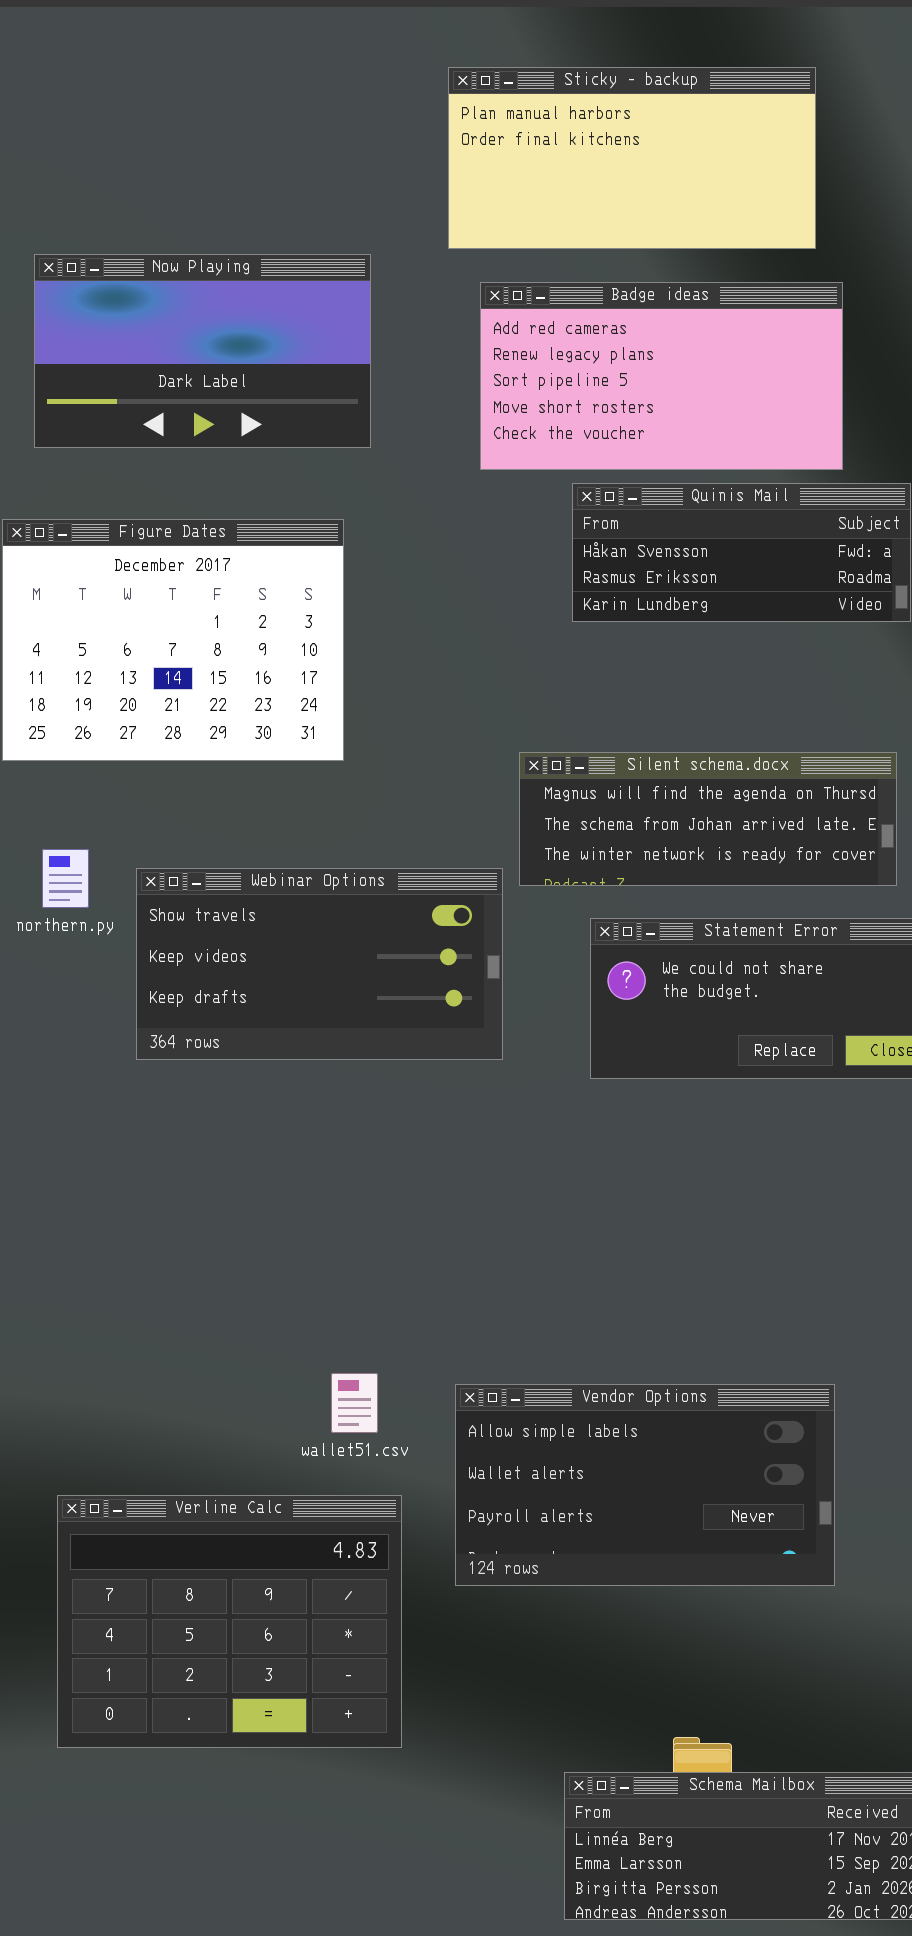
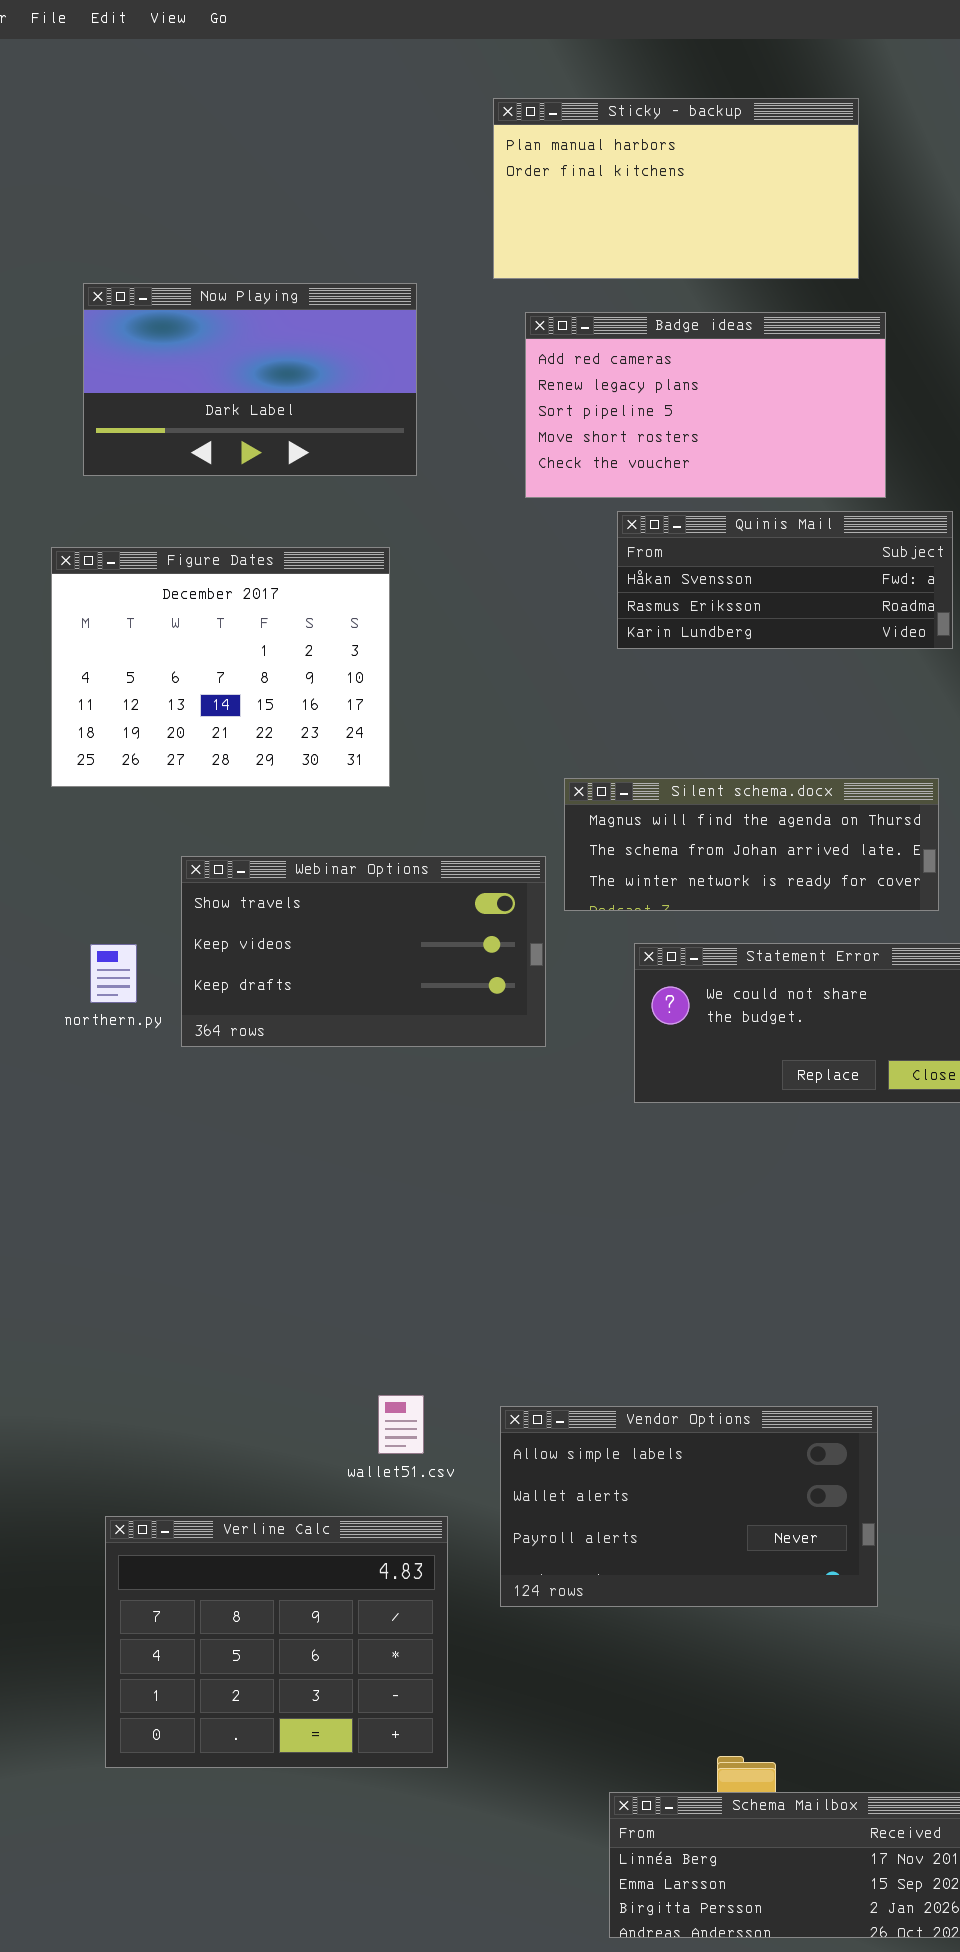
northern.py: [42,849,89,908] -> [90,944,137,1003], moved
Webinar Options: [136,868,503,1060] -> [181,856,546,1047], moved

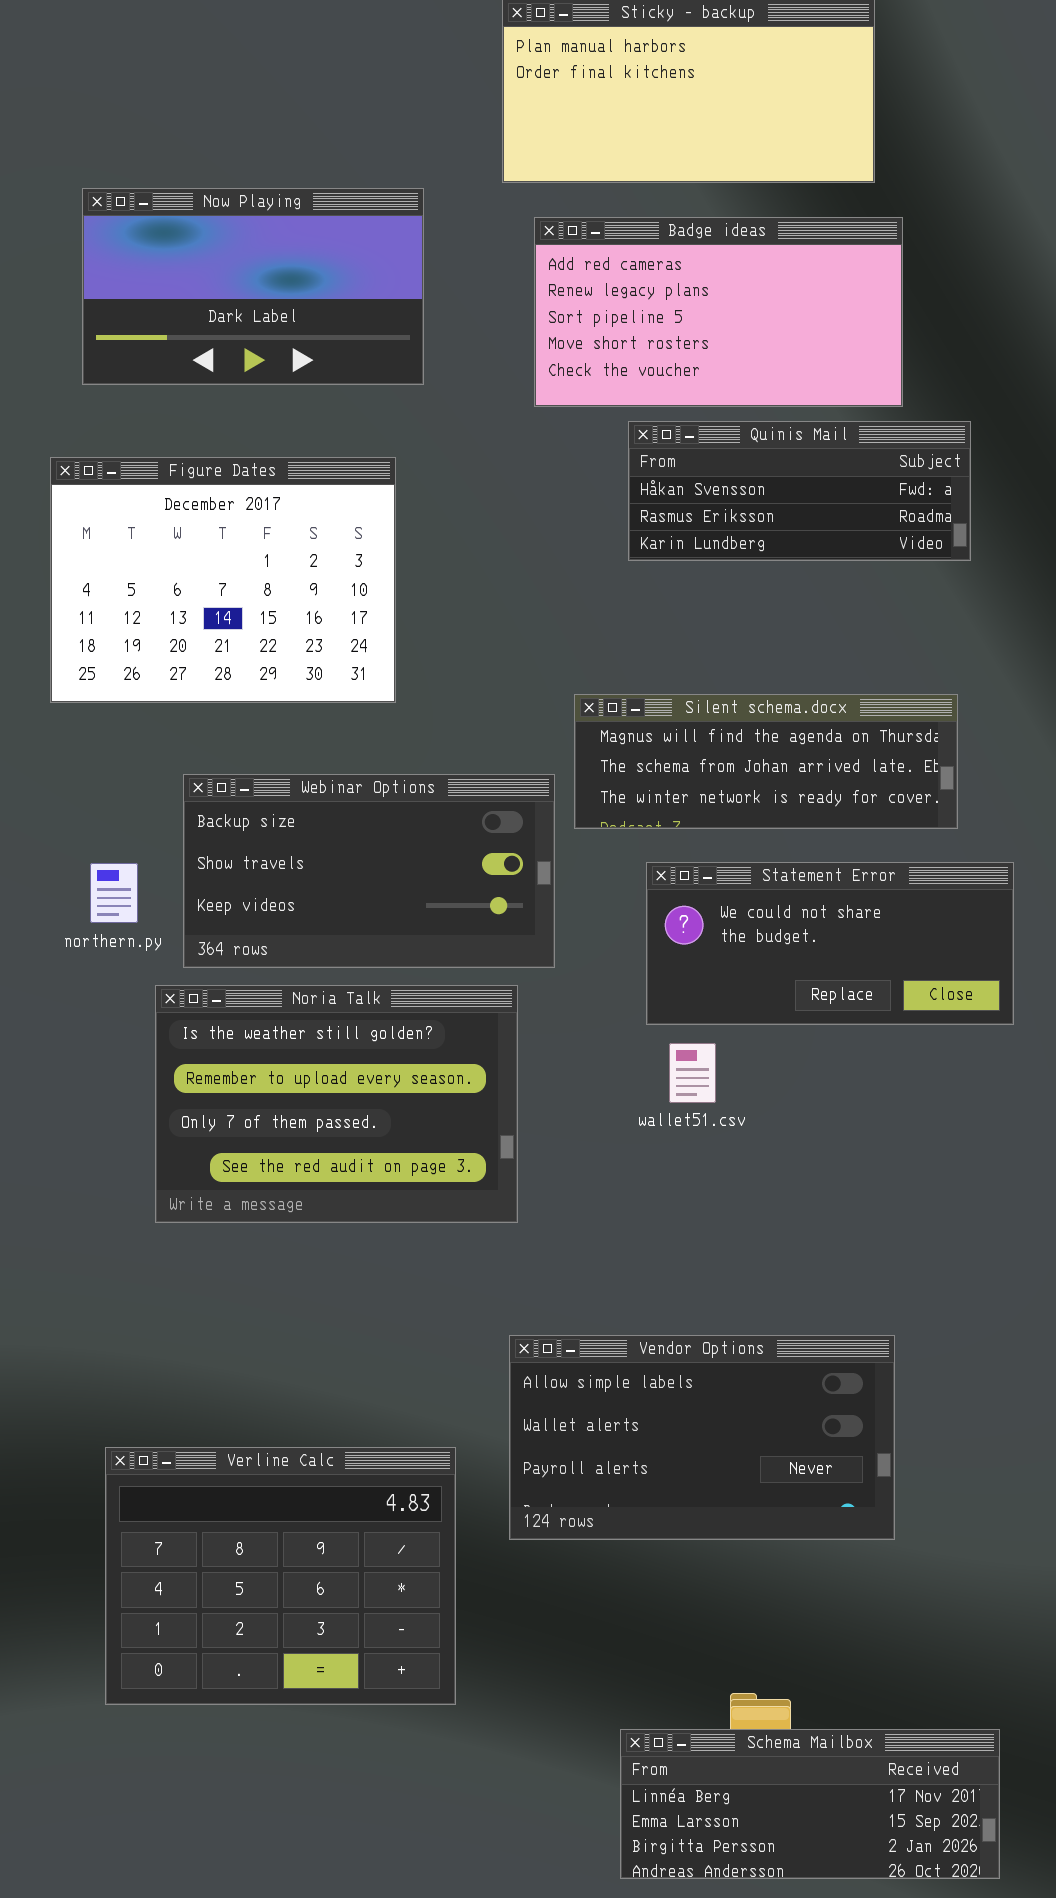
Webinar Options: [181,856,546,1047] -> [183,774,555,968], scrolled up 1 row
Noria Talk: none -> [155,985,518,1223], opened
wallet51.csv: [378,1395,424,1454] -> [669,1043,716,1103], moved

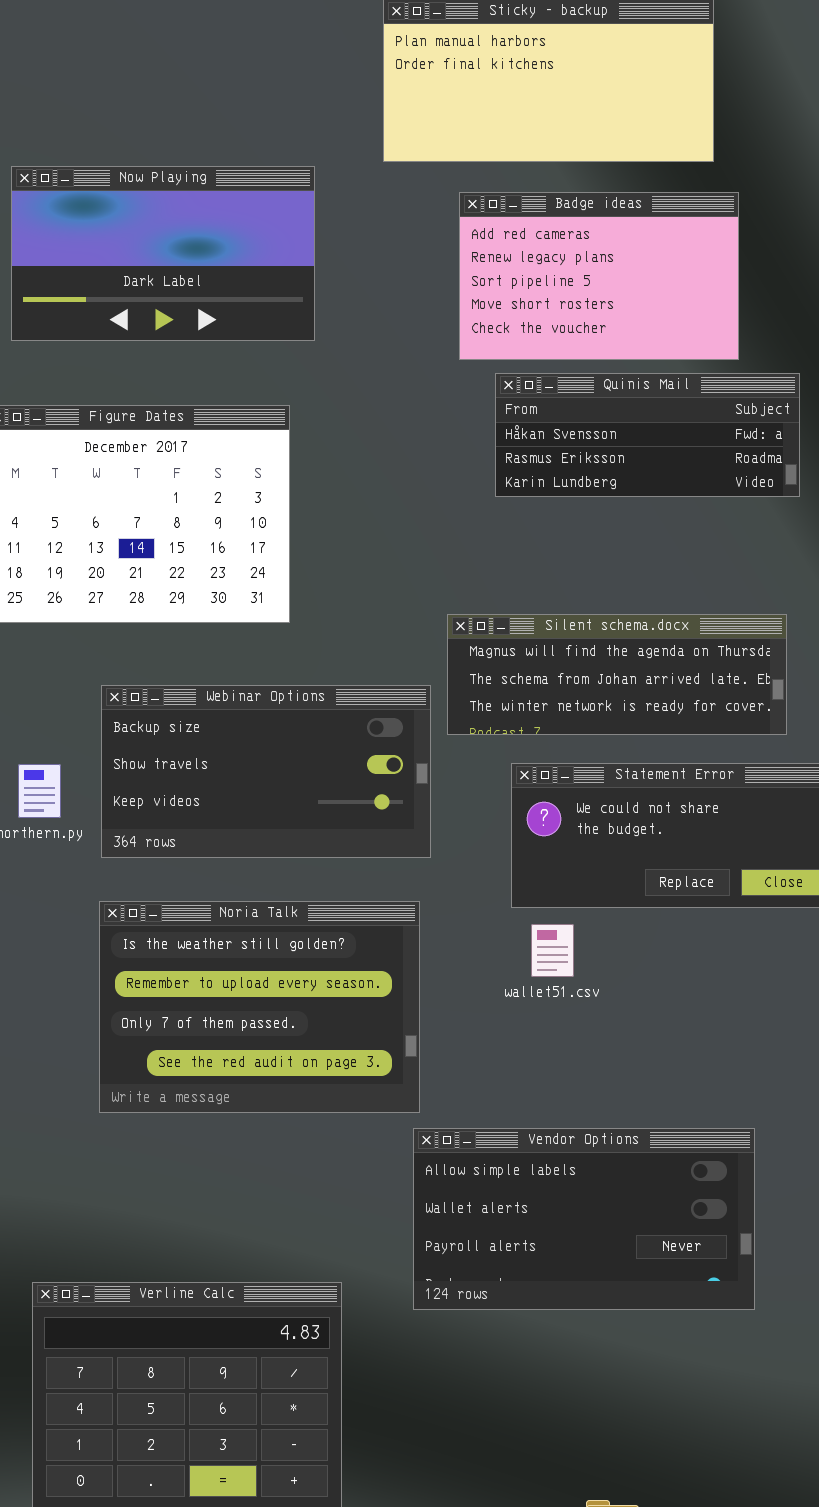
Badge ideas: [534,217,903,407] -> [459,192,739,360], resized
Noria Talk: [155,985,518,1223] -> [99,901,420,1113], moved
Vendor Options: [509,1335,895,1540] -> [413,1128,755,1310], moved

